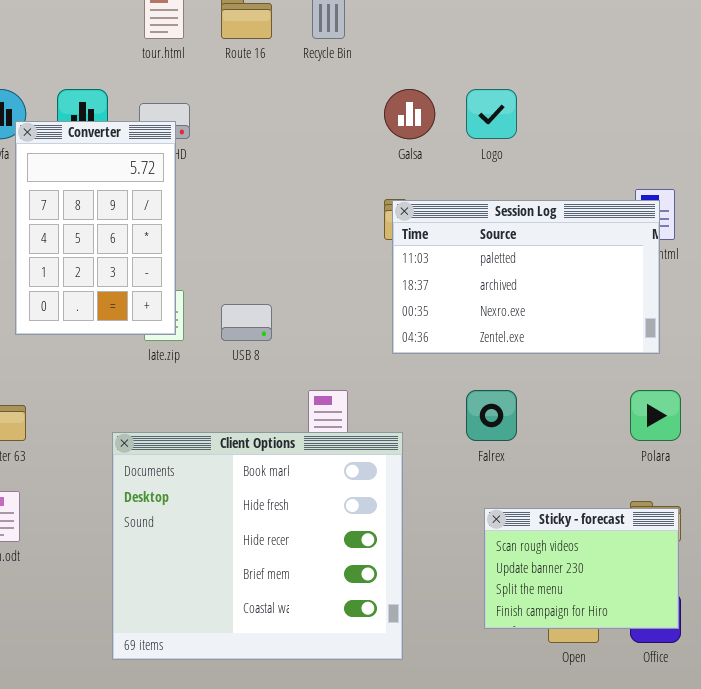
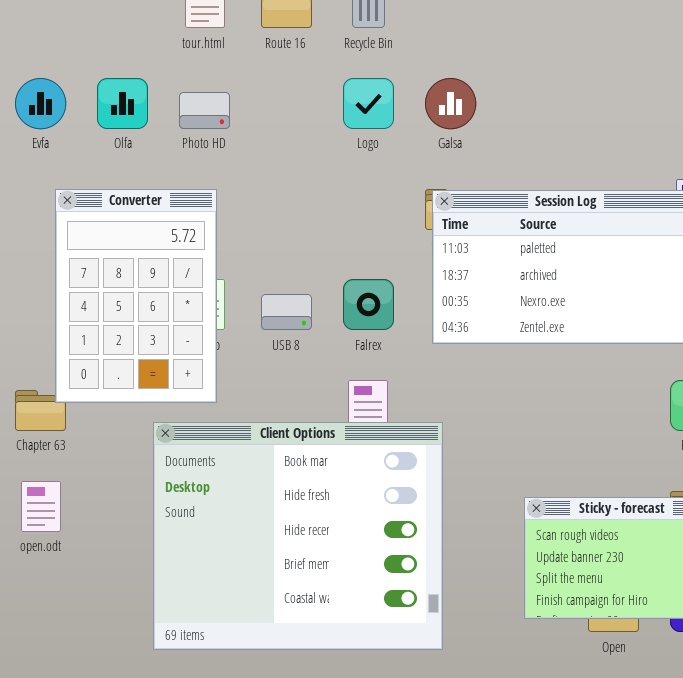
Logo: [466,89,517,139] -> [343,78,394,129], moved
Converter: [15,121,176,335] -> [55,189,217,403], moved
Falrex: [466,390,517,441] -> [343,279,394,330], moved

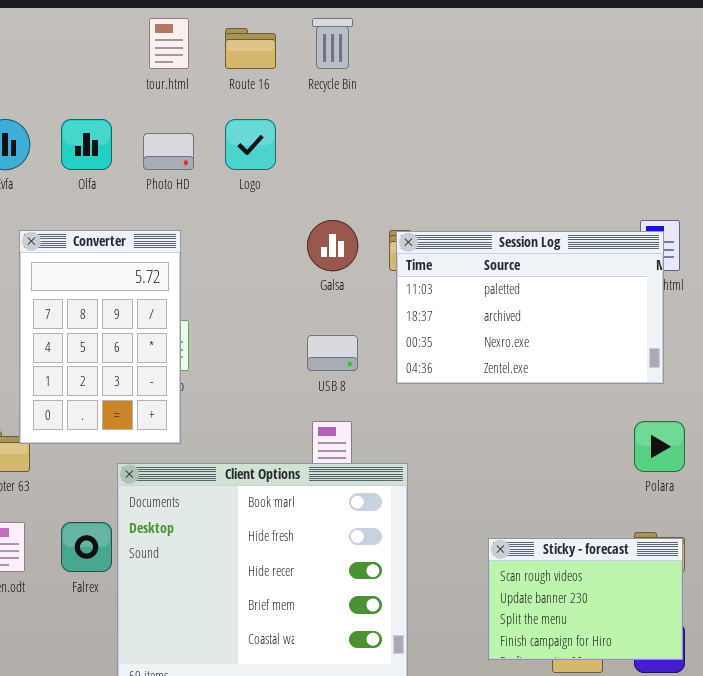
Logo: [343,78,394,129] -> [225,119,276,170], moved
Galsa: [425,78,476,129] -> [307,220,358,271], moved
Falrex: [343,279,394,330] -> [61,522,112,572], moved
USB 8: [261,294,312,330] -> [307,335,358,371], moved

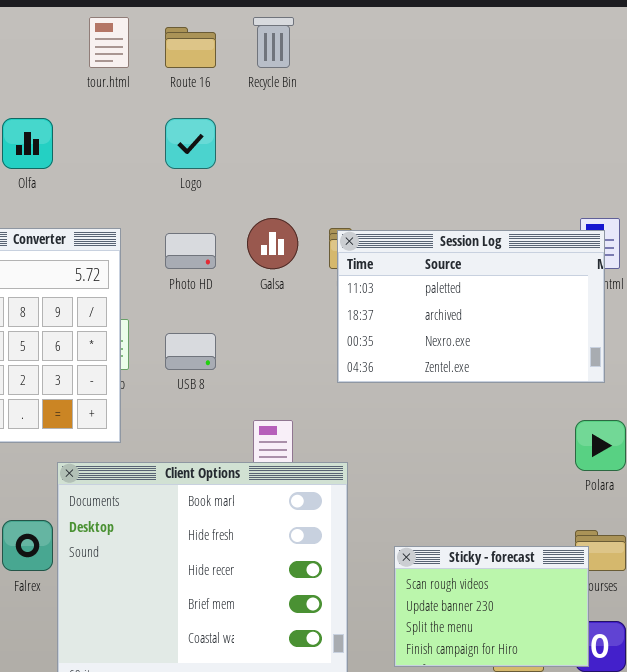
Photo HD: [143,133,194,170] -> [165,233,216,269], moved
USB 8: [307,335,358,371] -> [165,333,216,370], moved
Sticky - forecast: [488,538,683,660] -> [394,546,589,667], moved

